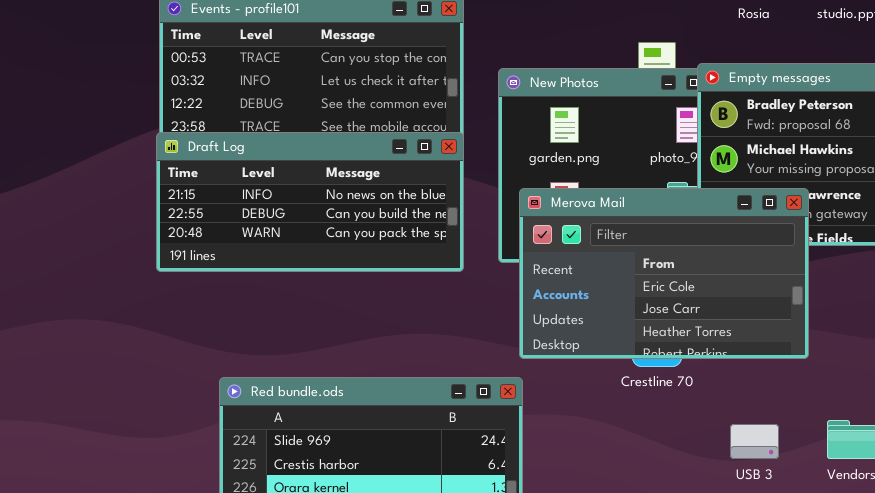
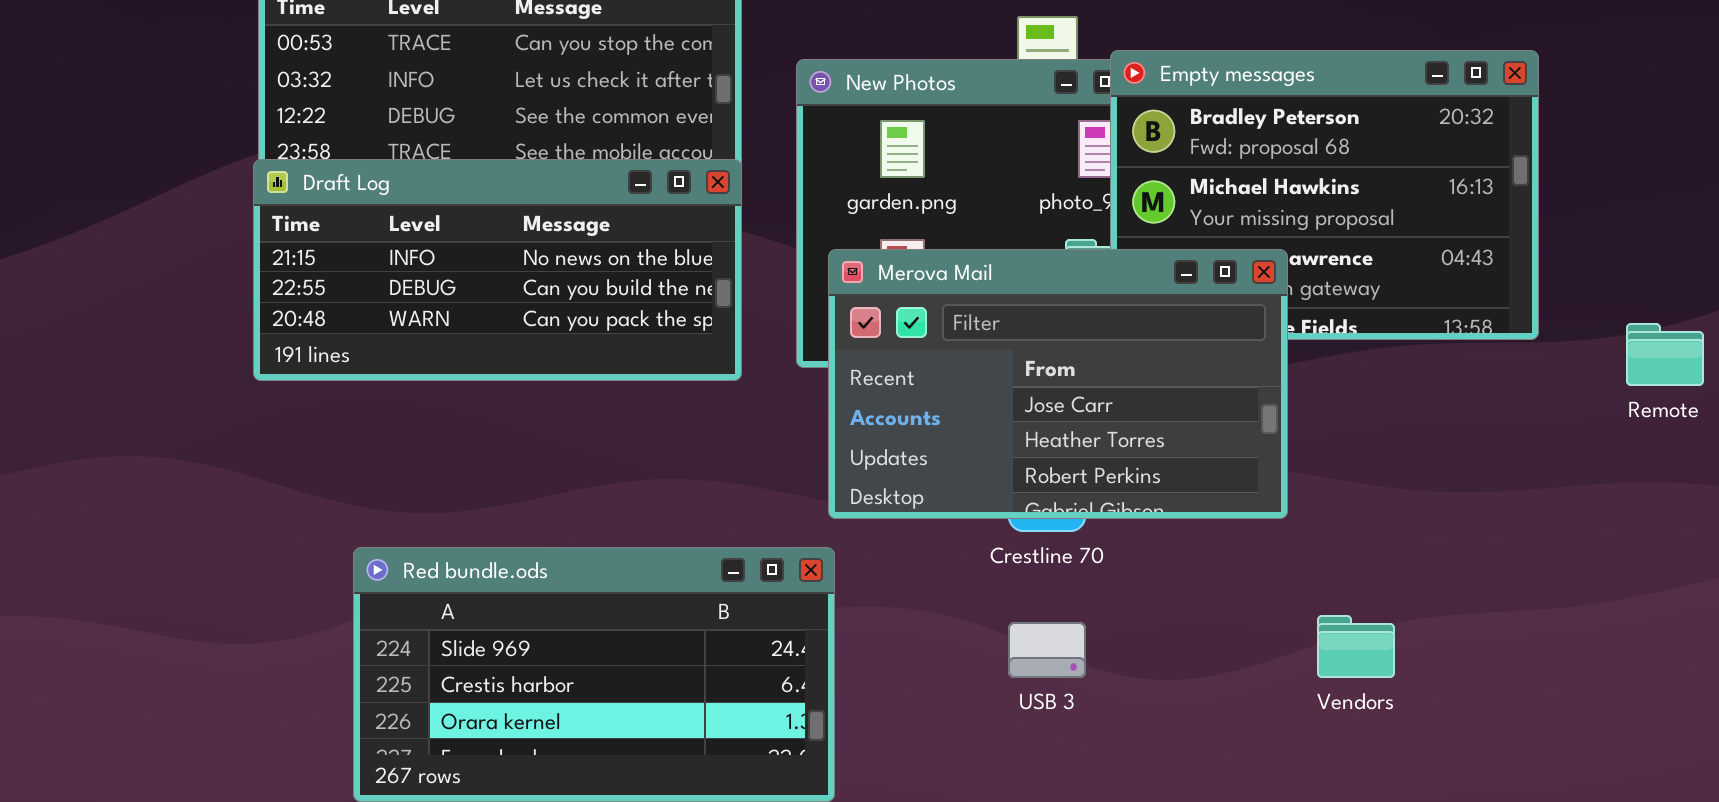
Merova Mail: [519,188,809,359] -> [828,249,1288,519], scrolled down 1 row
USB 3: [730,424,779,459] -> [1008,622,1086,678], moved

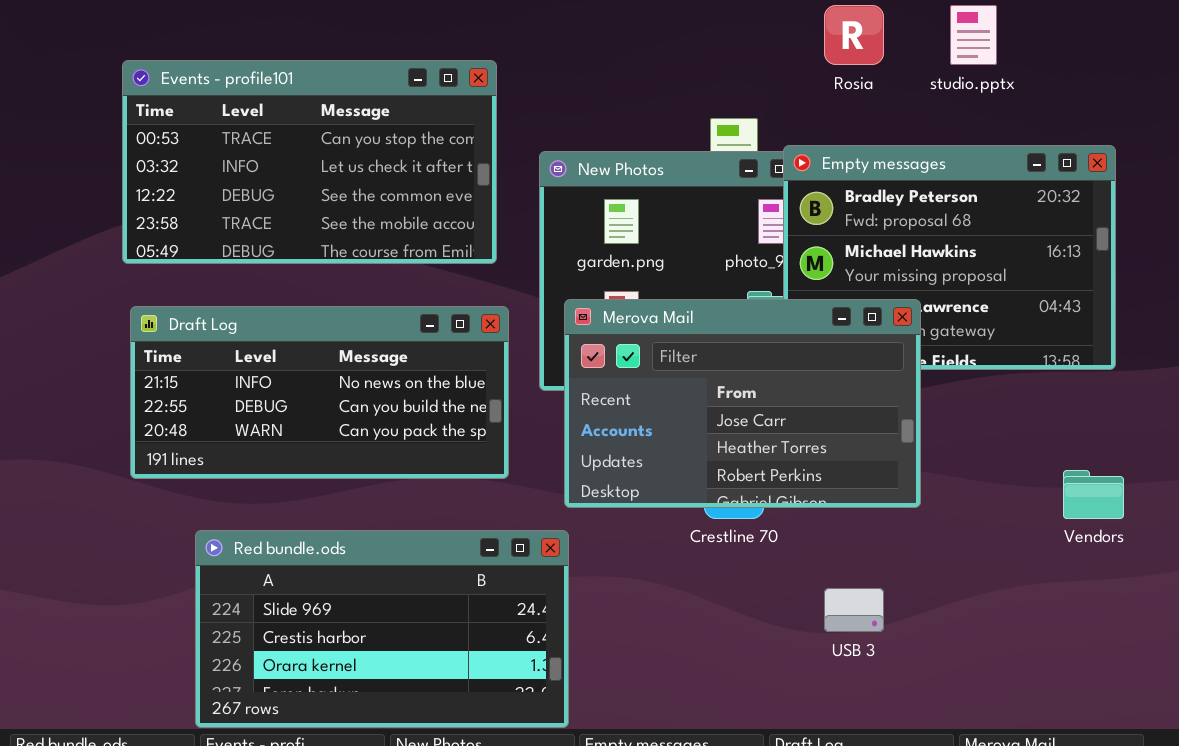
Draft Log: [253,159,742,381] -> [130,306,509,479], moved
Vendors: [1317,615,1395,678] -> [1063,470,1124,519], moved
USB 3: [1008,622,1086,678] -> [824,588,884,632], moved

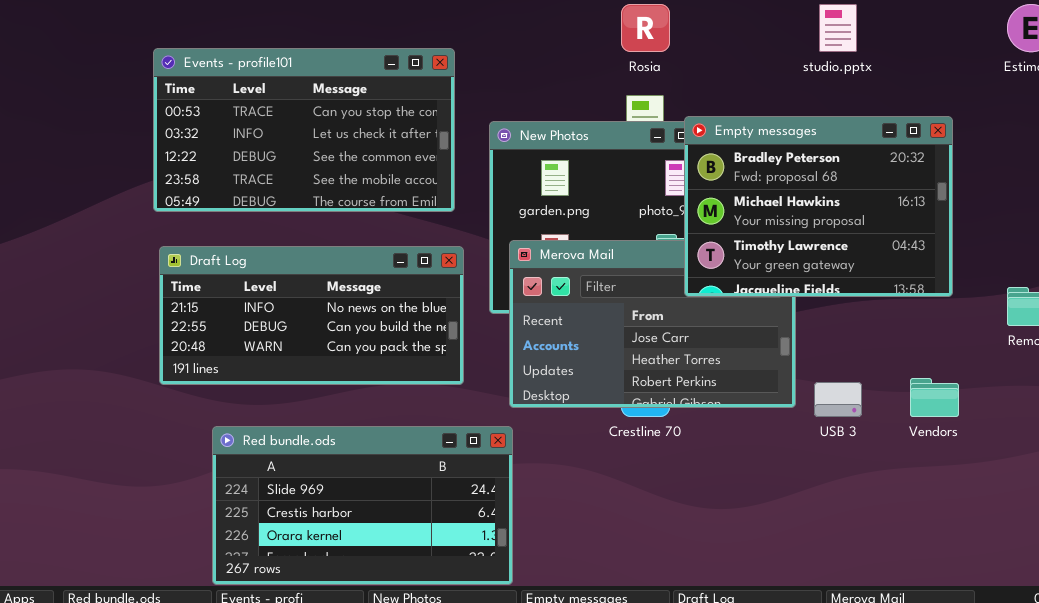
Rosia: [824,5,884,65] -> [621,4,670,52], moved
Empty messages: [783,145,1116,370] -> [684,116,953,297], raised
USB 3: [824,588,884,632] -> [814,382,862,417], moved

